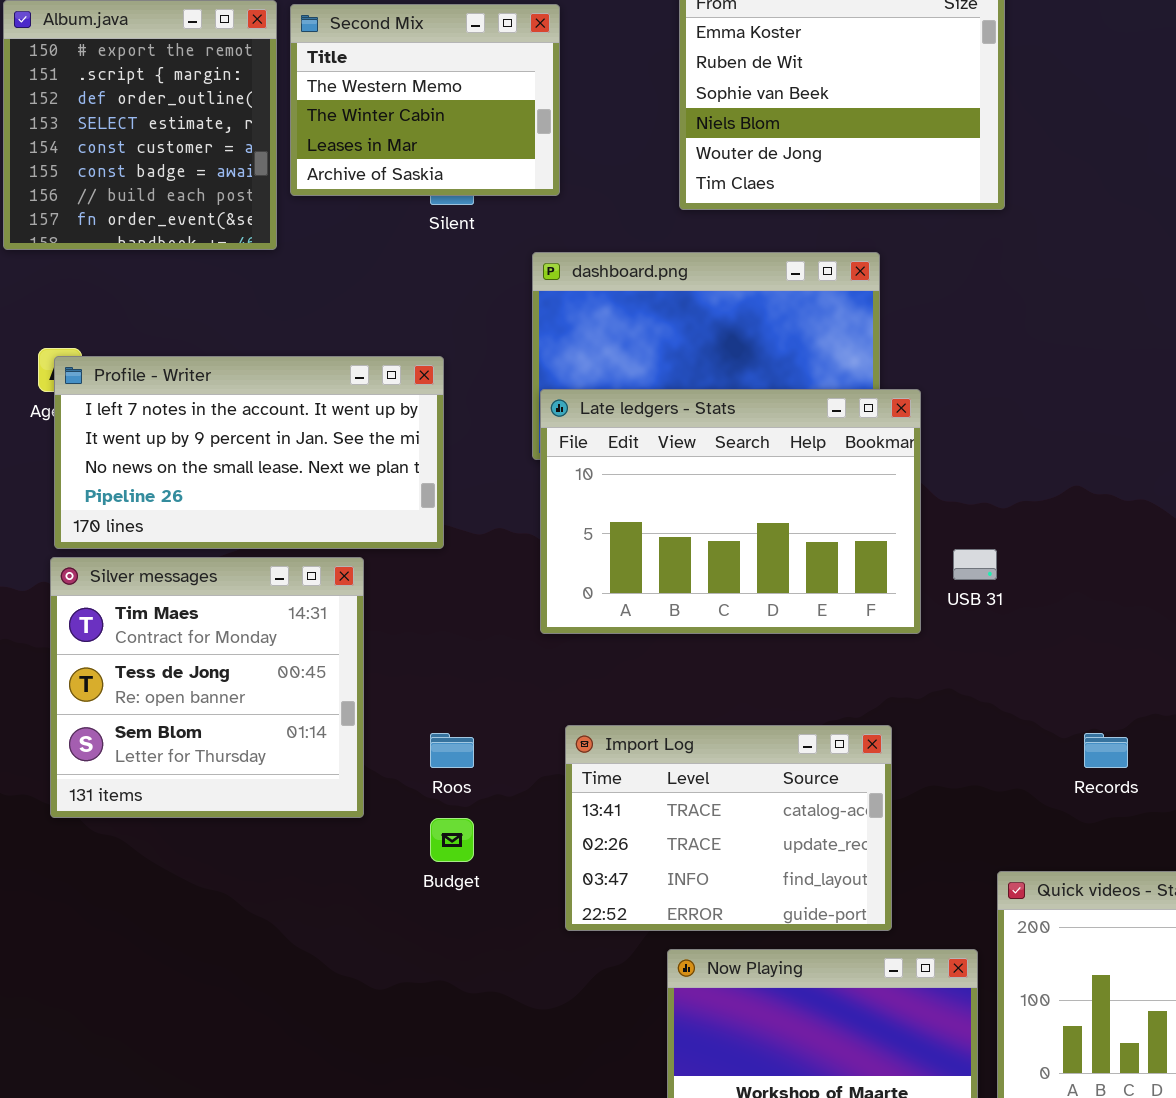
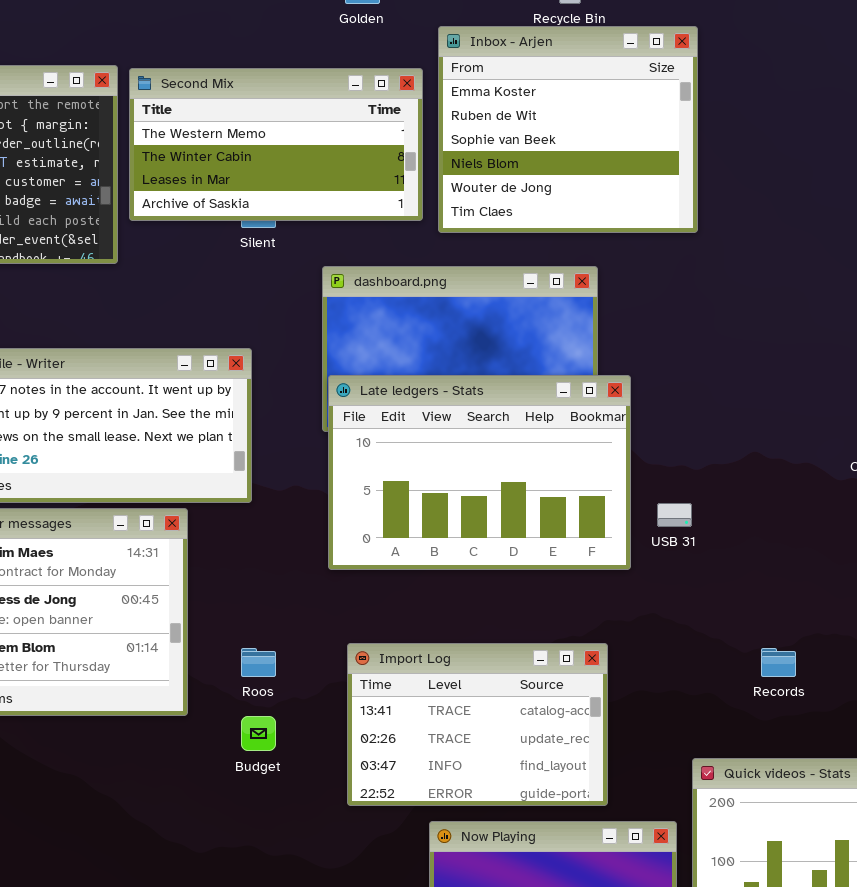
Second Mix: [290,4,560,196] -> [129,68,423,221], resized

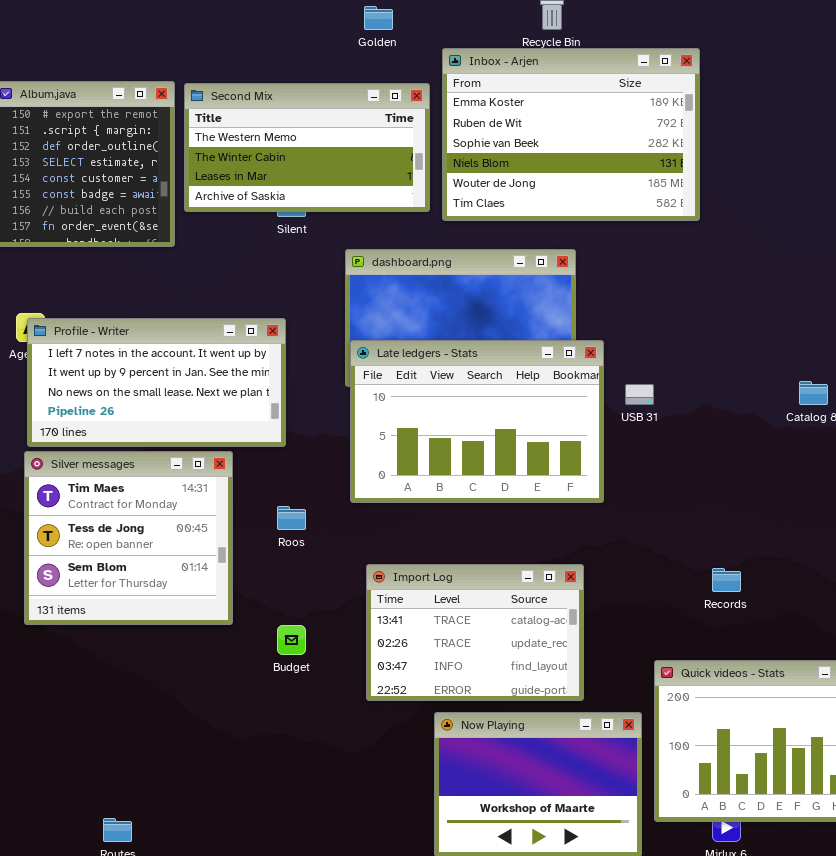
Inbox - Arjen: [438,26,698,233] -> [442,48,700,221], resized
USB 31: [657,503,692,527] -> [625,384,654,405], moved
Roos: [241,648,276,677] -> [277,506,306,530], moved

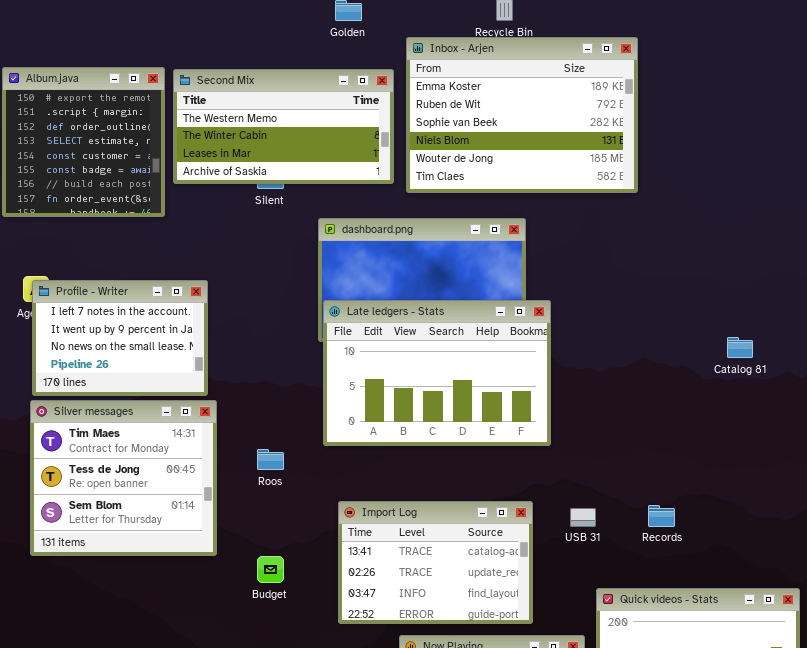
Profile - Writer: [27,318,286,447] -> [32,280,208,396], resized
USB 31: [625,384,654,405] -> [570,508,596,527], moved

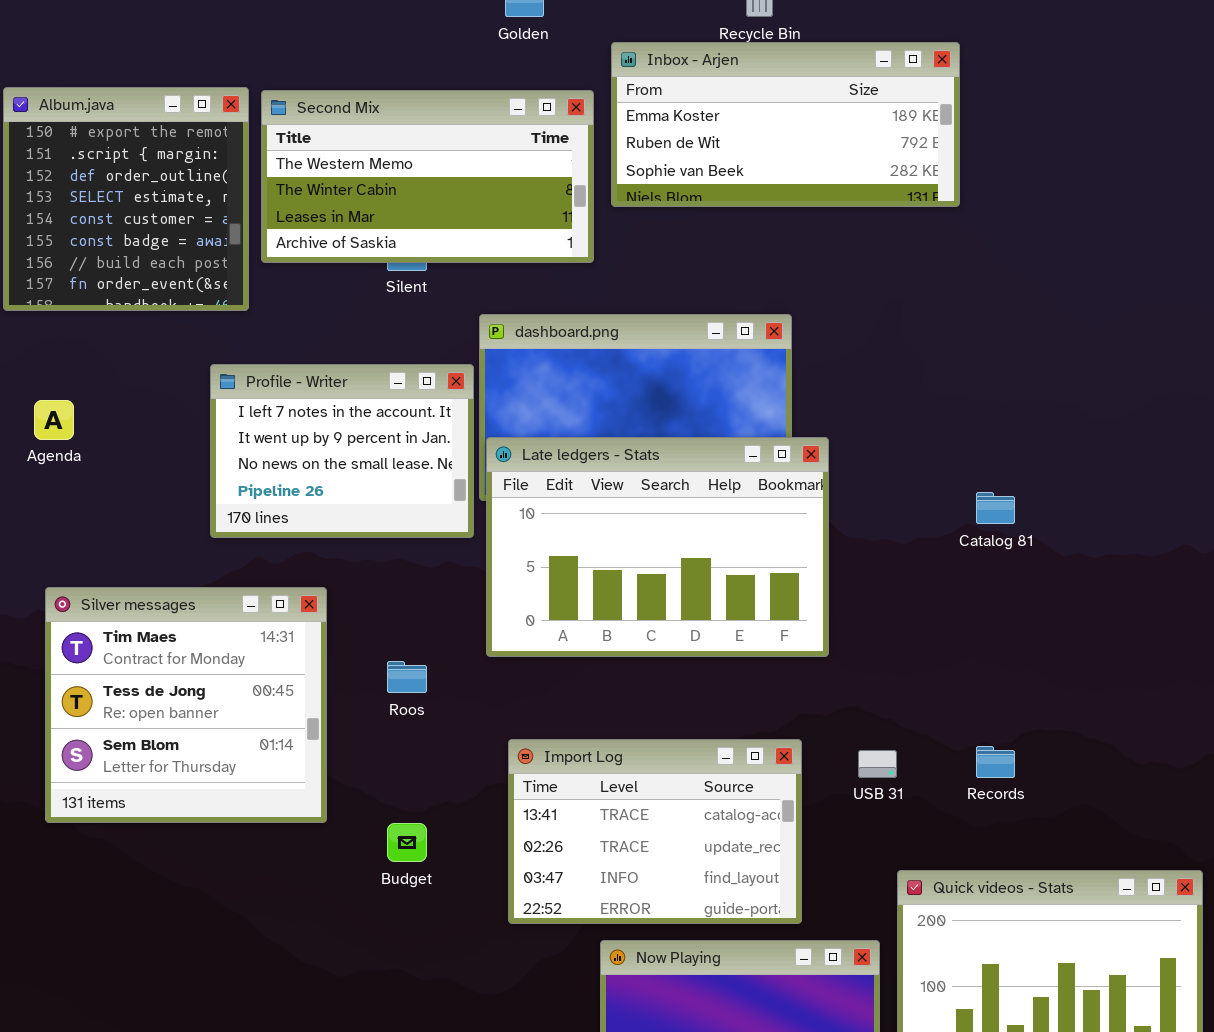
Inbox - Arjen: [406,37,638,193] -> [611,42,960,207], resized
Profile - Writer: [32,280,208,396] -> [210,364,474,538], moved
Catalog 81: [727,337,753,358] -> [976,492,1015,524], moved

